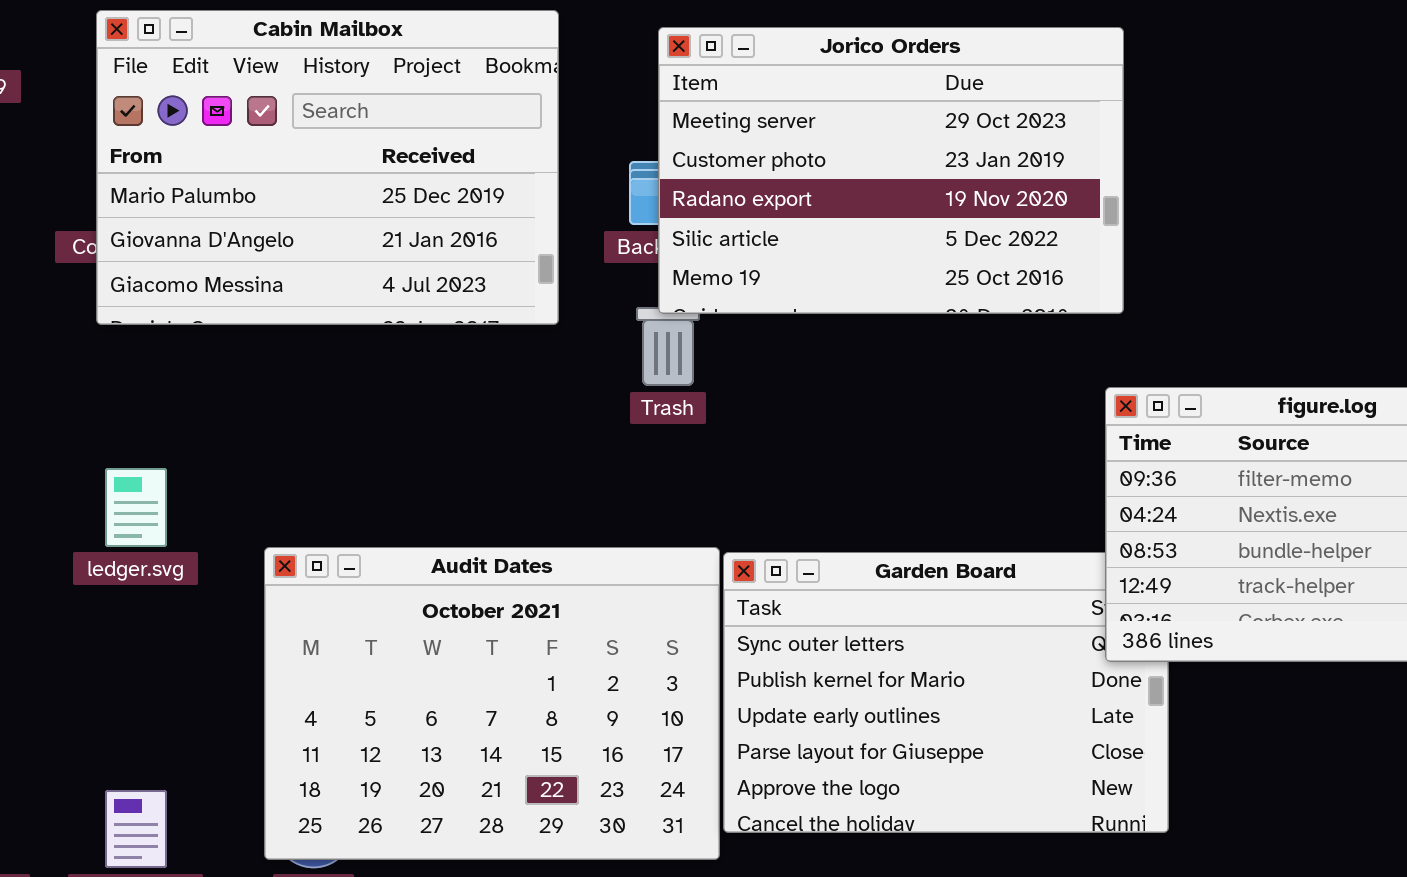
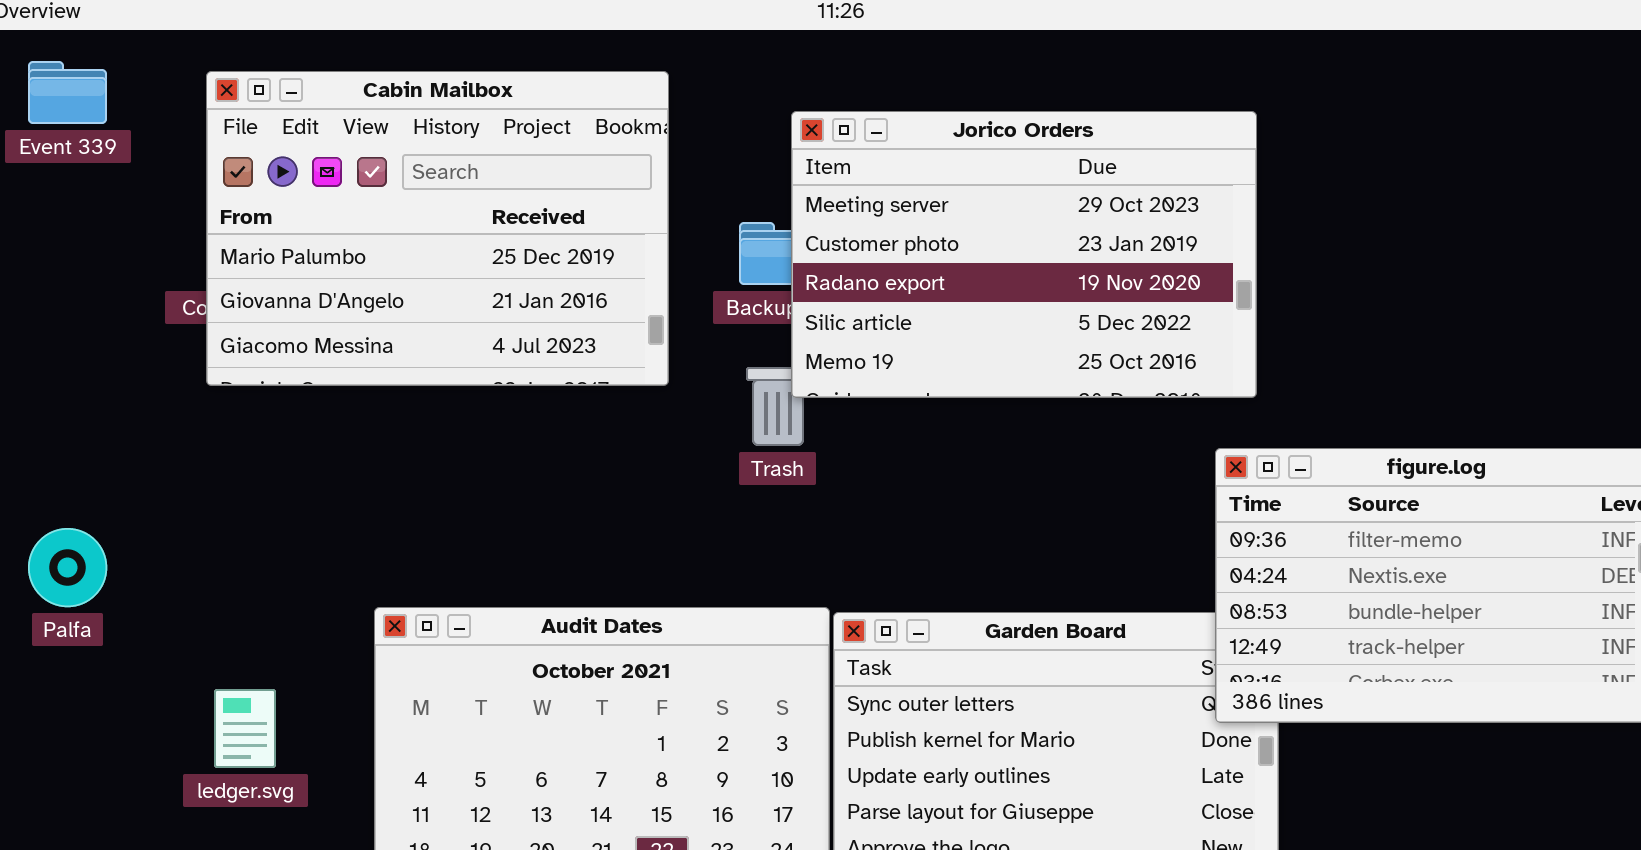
Jorico Orders: [658,27,1124,314] -> [791,111,1257,398], moved
ledger.svg: [105,468,167,547] -> [214,689,276,768], moved

